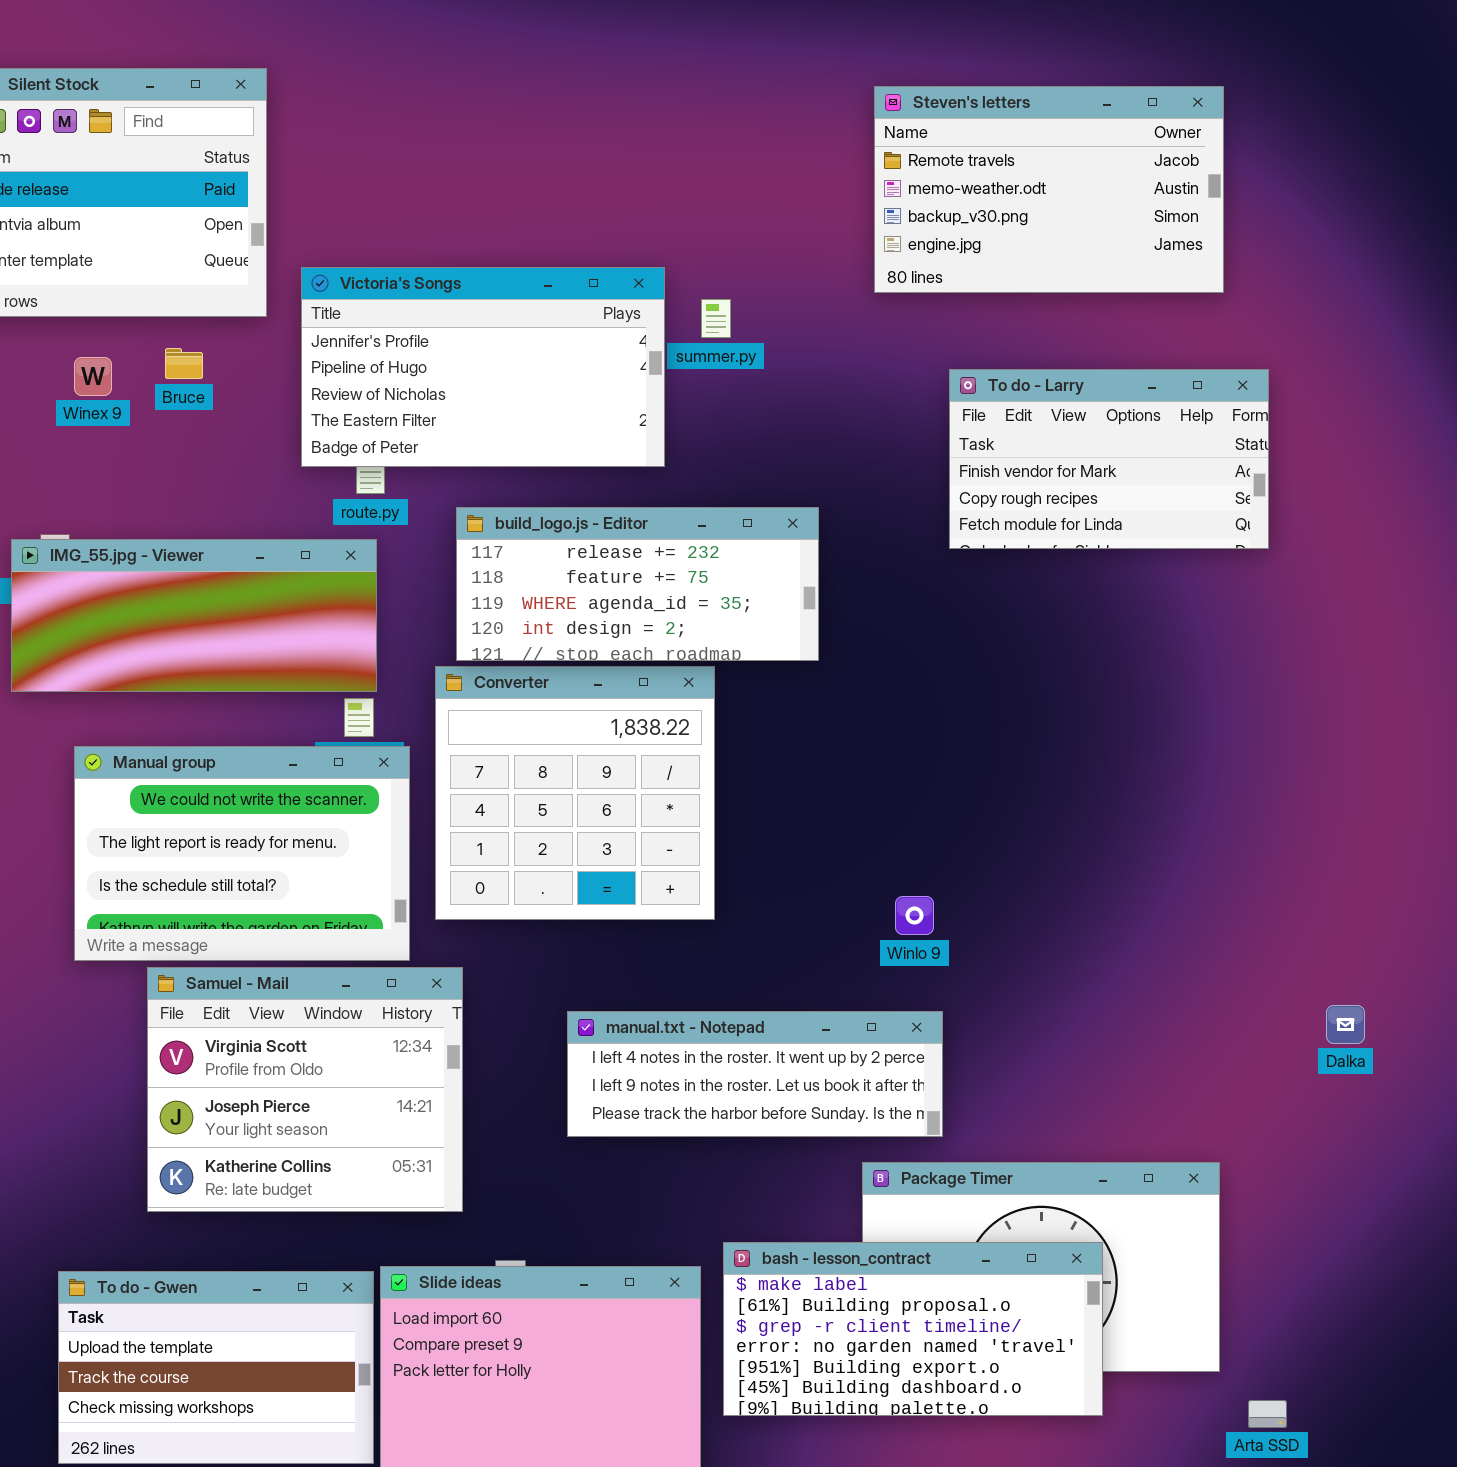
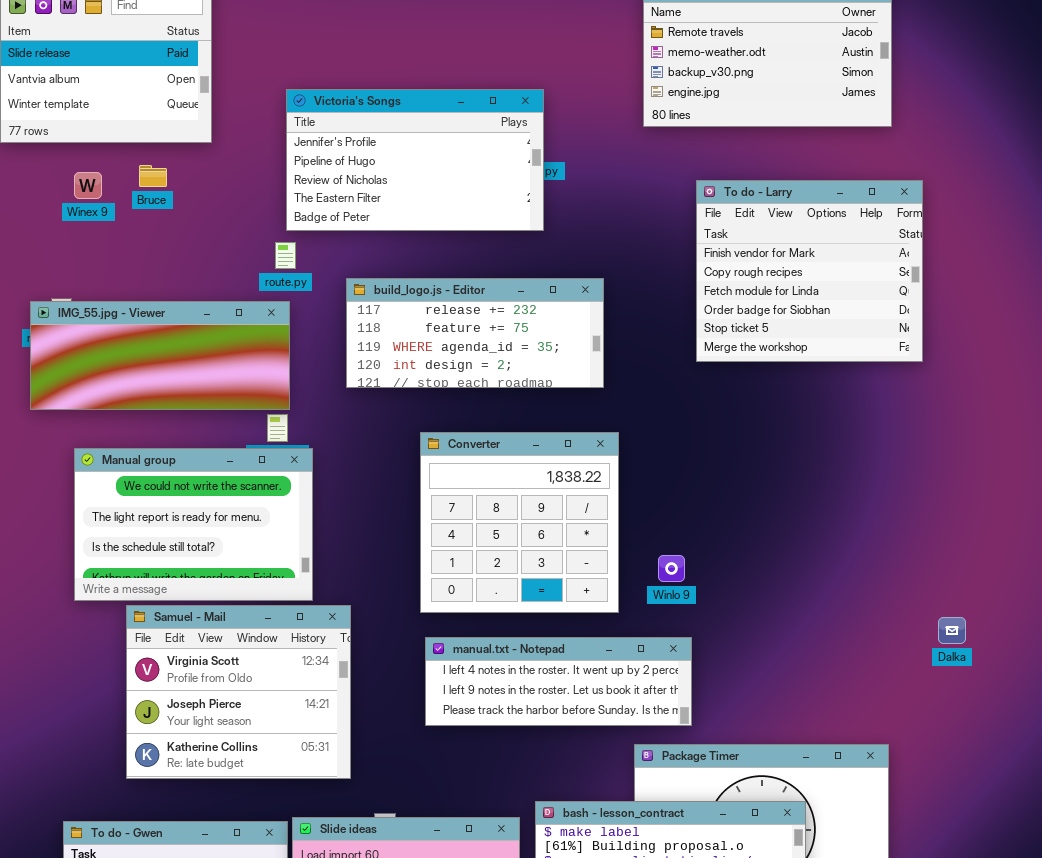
Victoria's Songs: [301,267,665,467] -> [286,89,544,231], moved
To do - Larry: [949,369,1269,549] -> [696,180,923,362], resized
Converter: [435,666,715,920] -> [420,432,619,613], moved
Dalka: [1326,1005,1365,1044] -> [938,617,966,644], moved

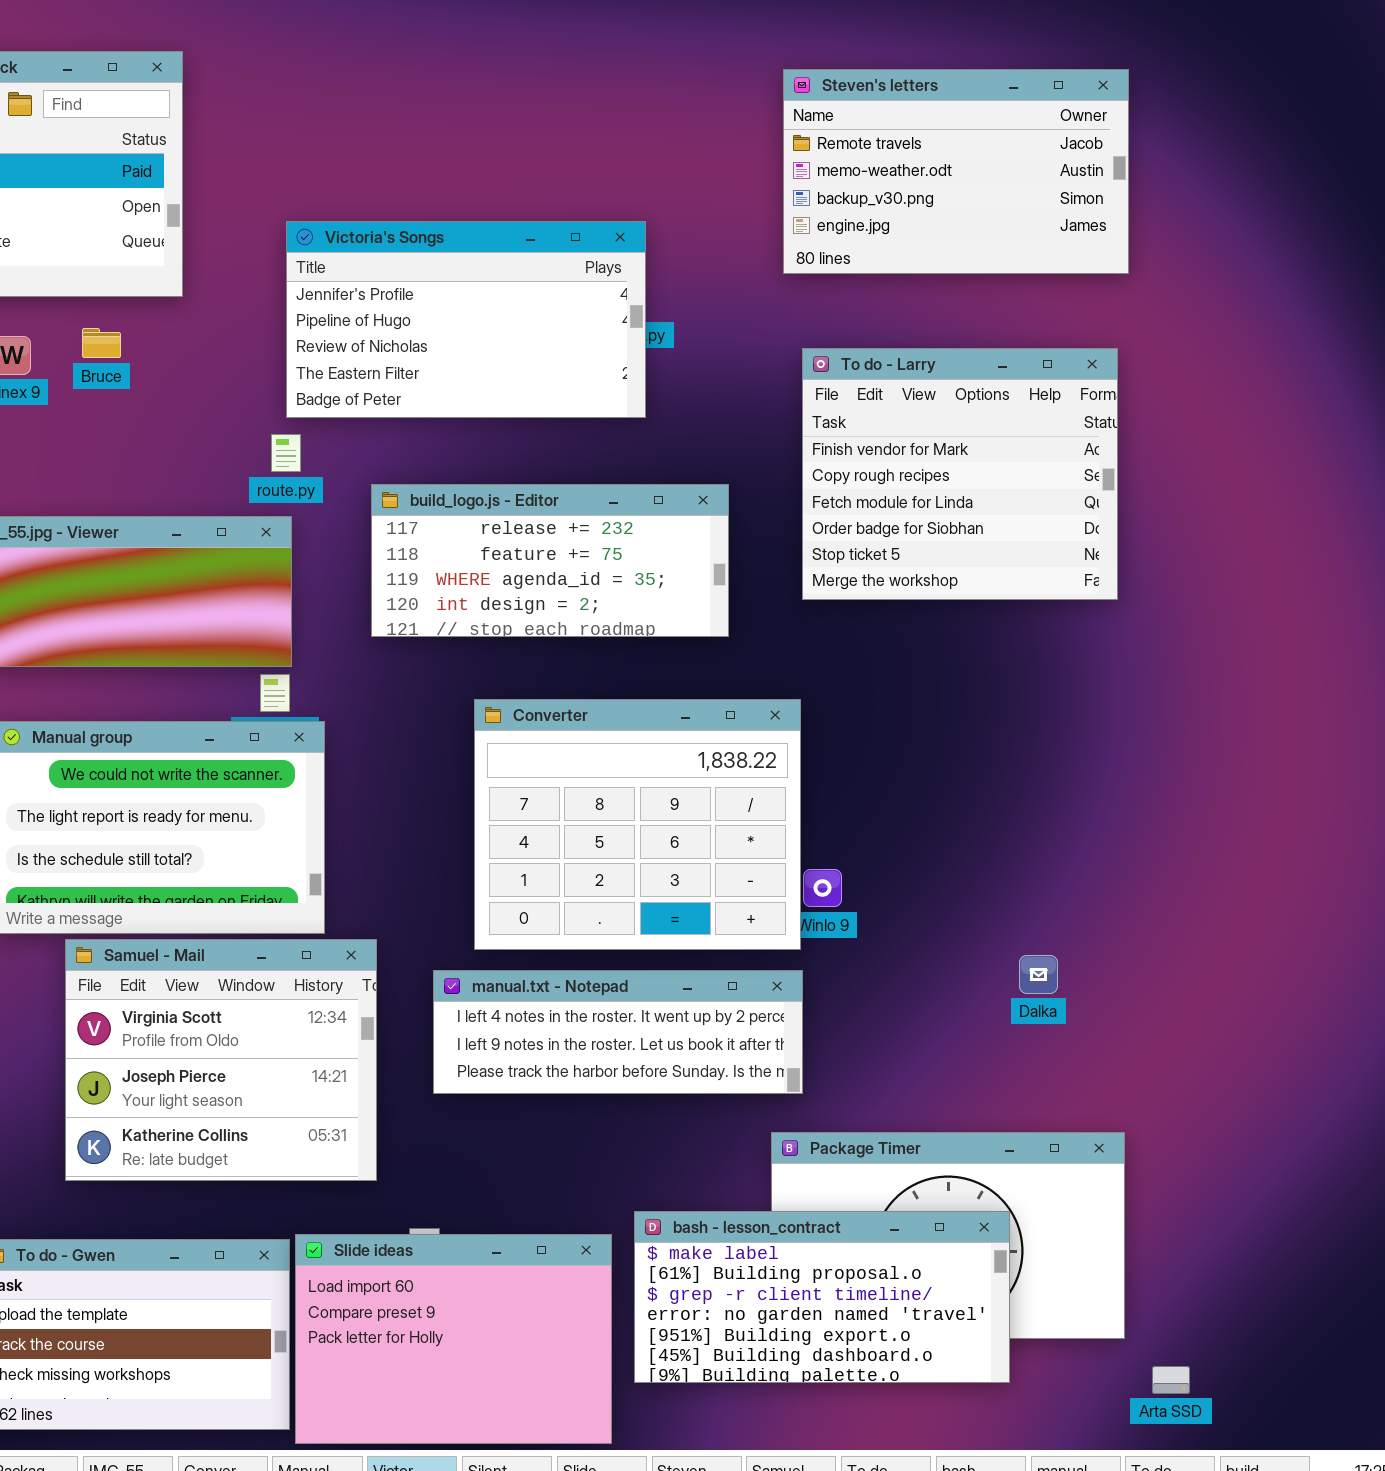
To do - Larry: [696,180,923,362] -> [802,348,1118,600], moved
Converter: [420,432,619,613] -> [474,699,801,950], resized
Dalka: [938,617,966,644] -> [1019,955,1058,994], moved
manual.txt - Notepad: [425,637,692,726] -> [433,970,803,1094], moved

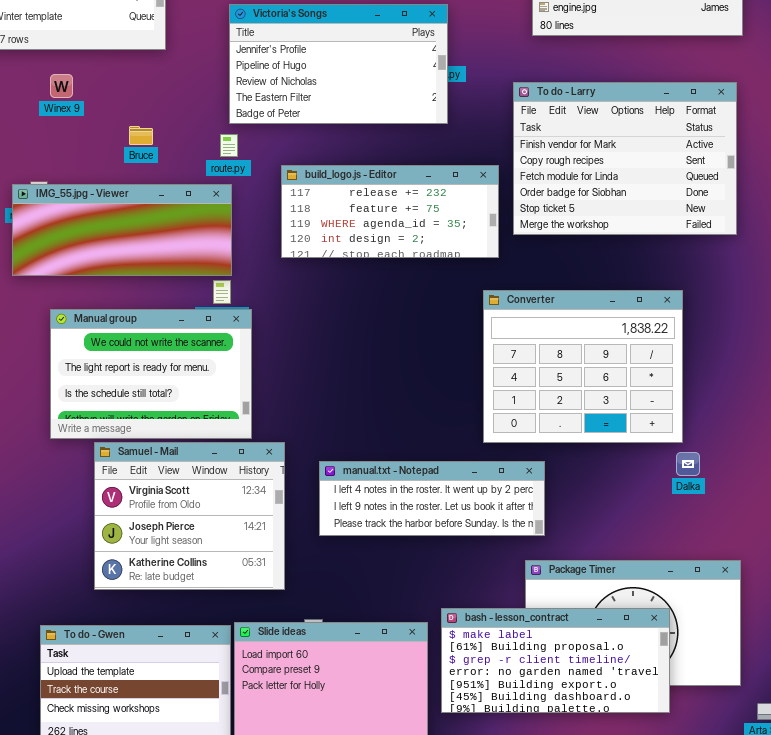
Bruce: [82,328,121,358] -> [129,126,153,145], moved
To do - Larry: [802,348,1118,600] -> [513,82,737,235], resized
Converter: [474,699,801,950] -> [483,290,683,443], moved

